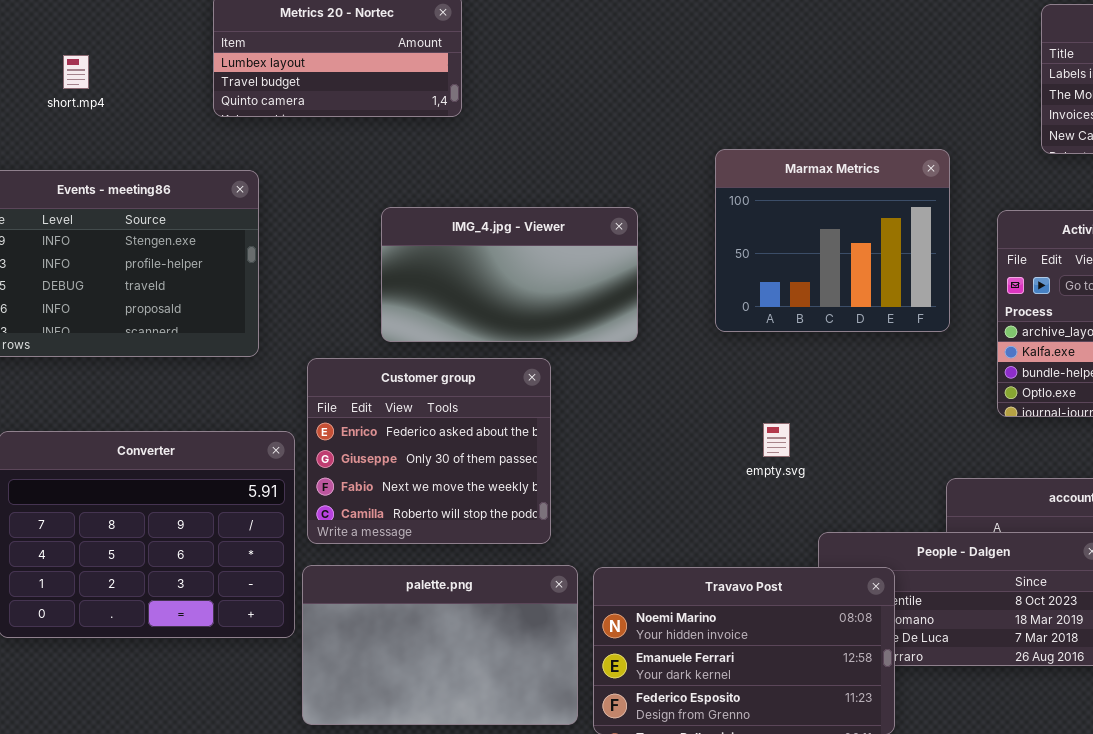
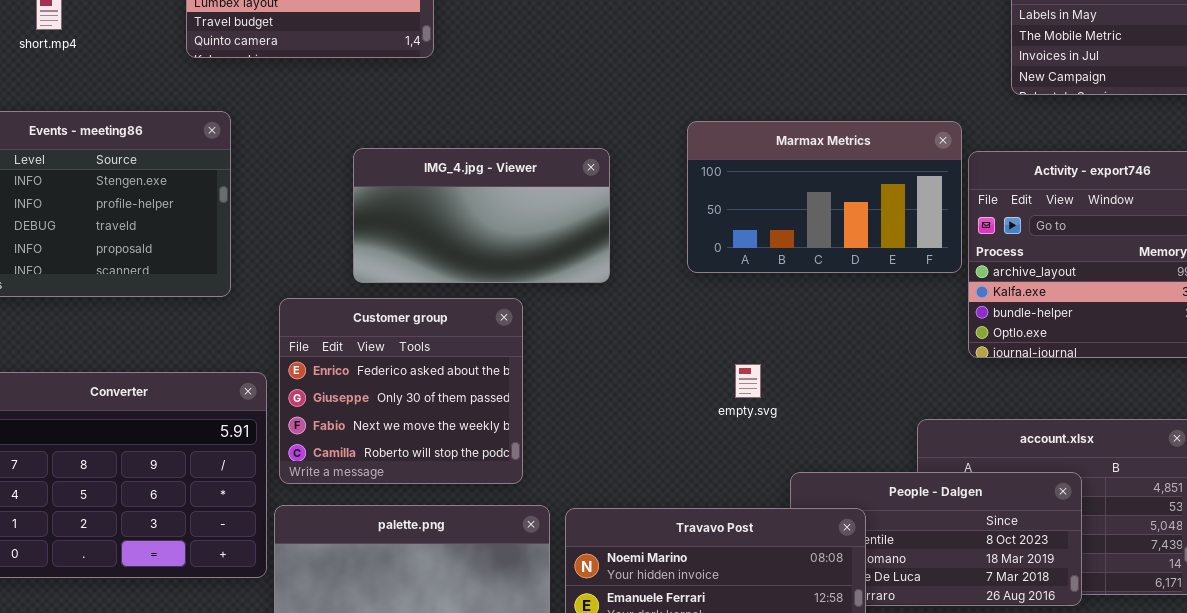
Marmax Metrics: [715,149,950,332] -> [687,121,962,273], resized

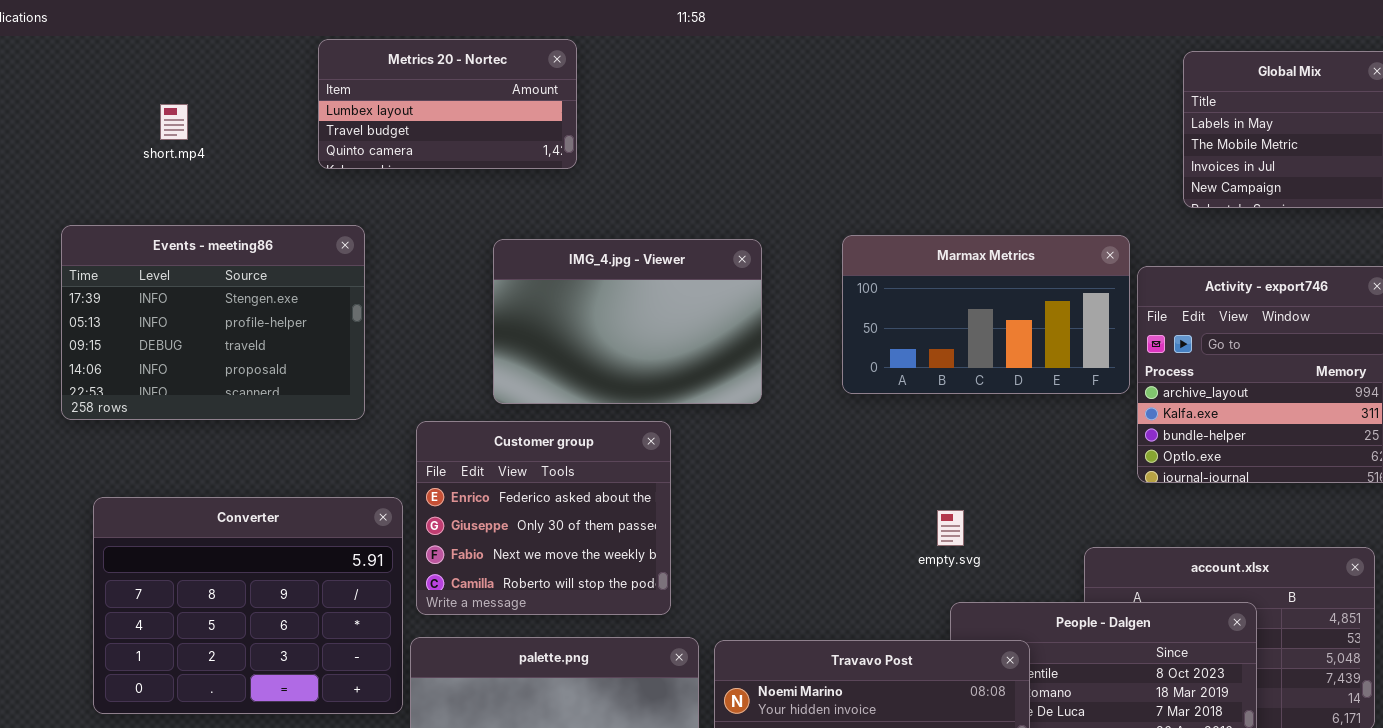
IMG_4.jpg - Viewer: [353,148,610,283] -> [493,239,762,404], resized
empty.svg: [735,364,761,398] -> [937,510,964,546], moved

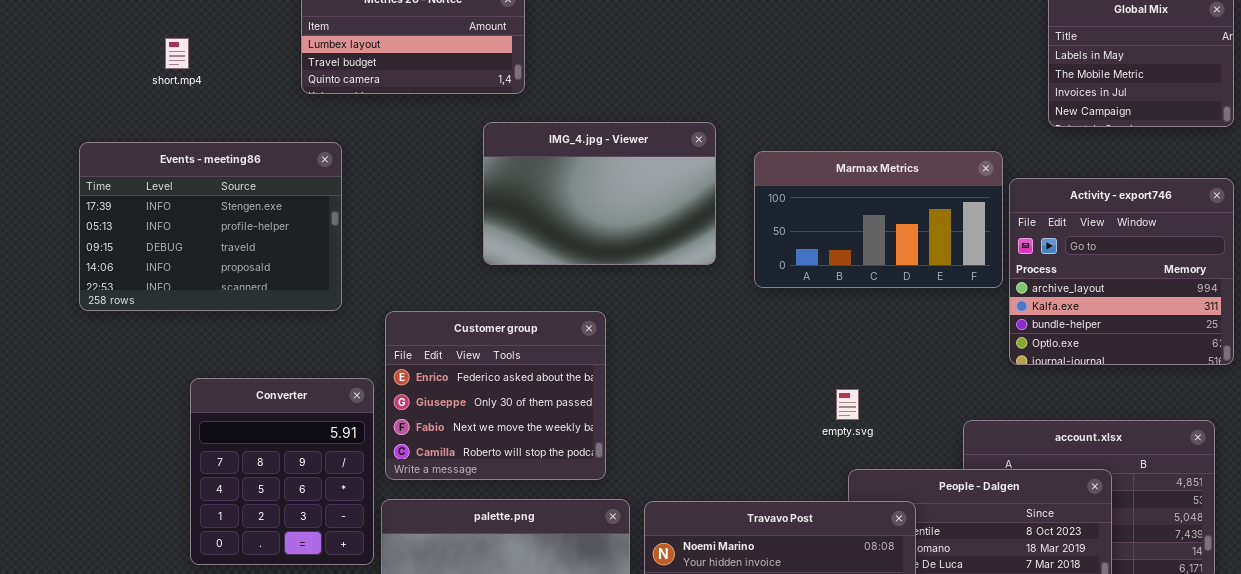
IMG_4.jpg - Viewer: [493,239,762,404] -> [483,122,716,265], moved
Converter: [93,497,403,714] -> [190,378,374,565], resized

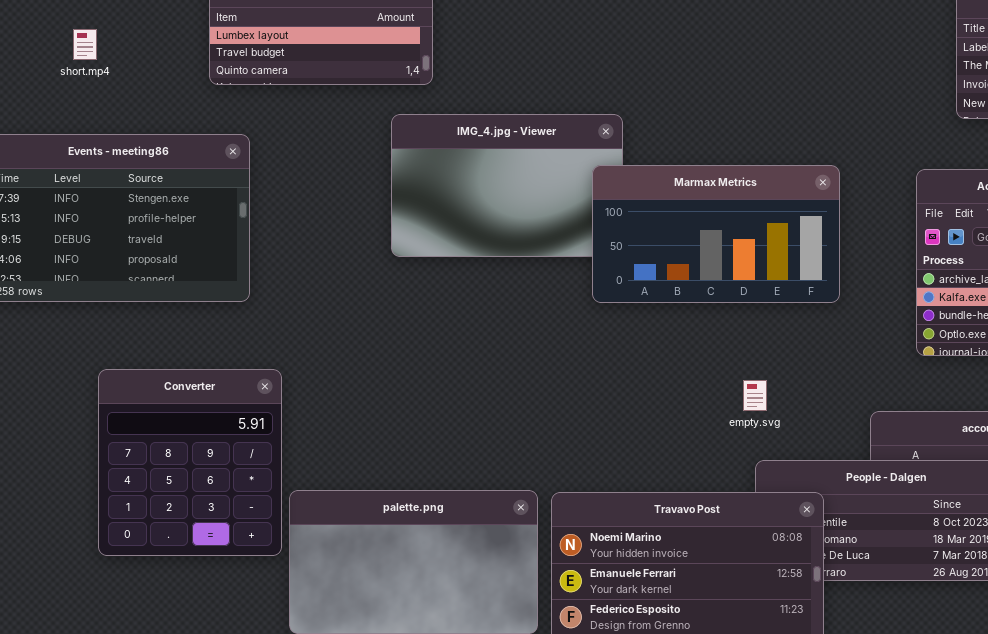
Marmax Metrics: [754,151,1003,288] -> [592,165,840,303], moved
Customer group: [385,311,606,480] -> none, closed

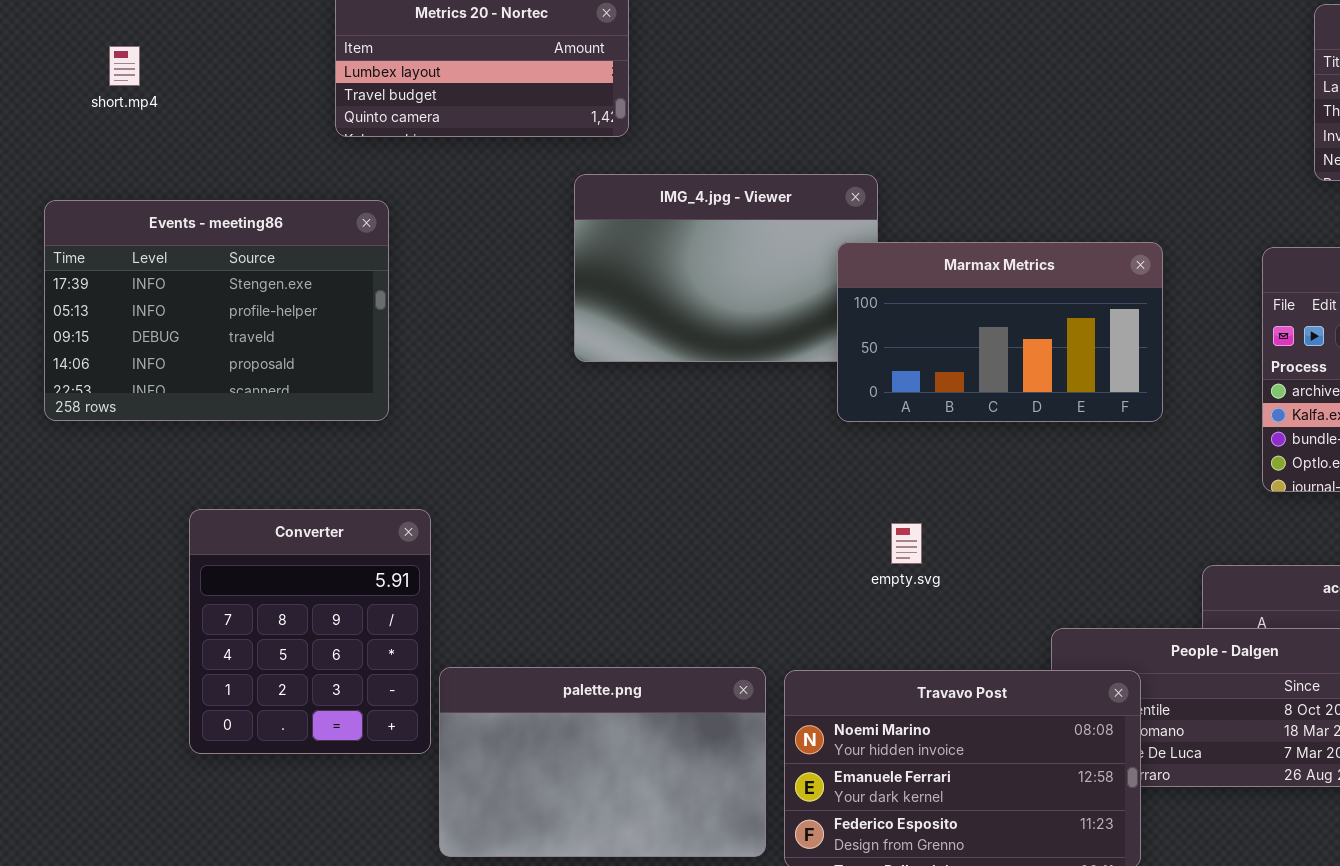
short.mp4: [73,29,97,60] -> [109,46,140,86], moved
empty.svg: [743,380,767,411] -> [891,523,922,564], moved

